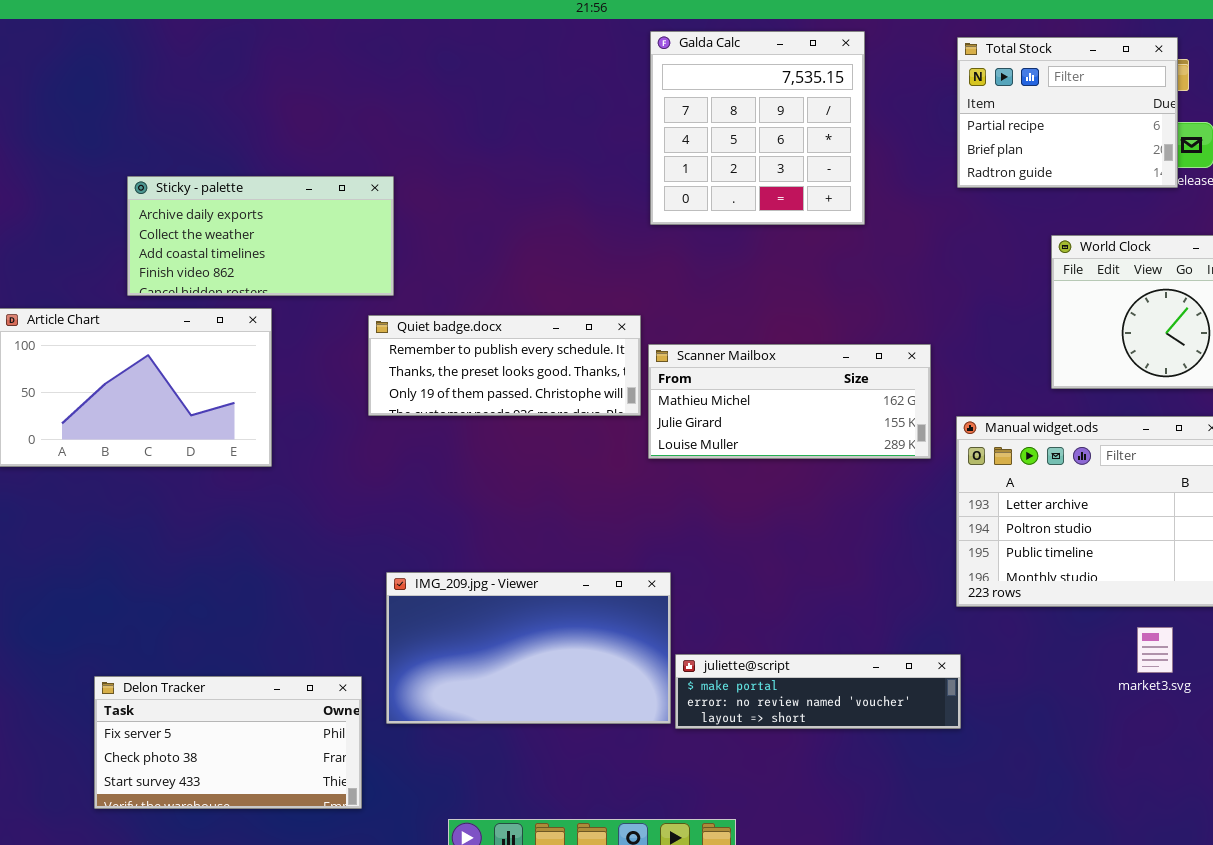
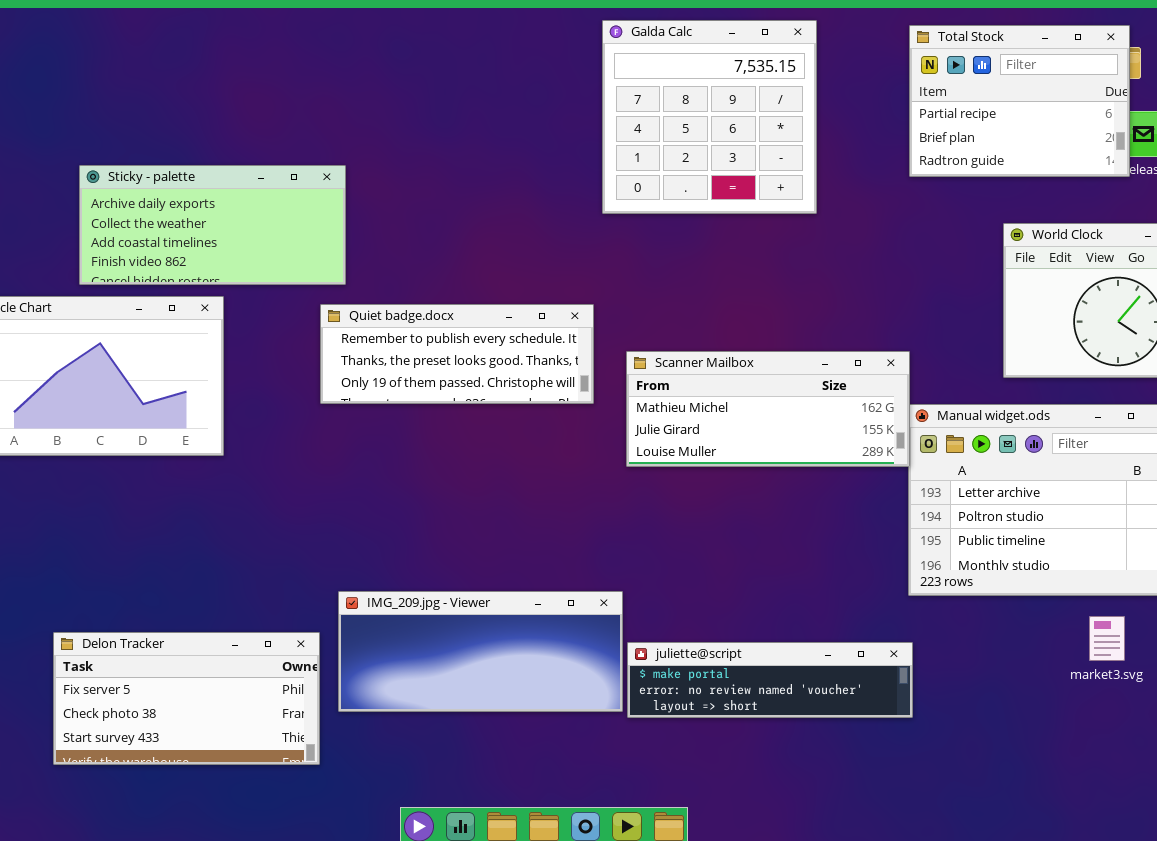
Scanner Mailbox: [648,344,931,459] -> [626,351,910,467], moved
IMG_209.jpg - Viewer: [386,572,671,724] -> [338,591,623,712], resized
Delon Tracker: [94,676,362,809] -> [53,632,320,765], moved

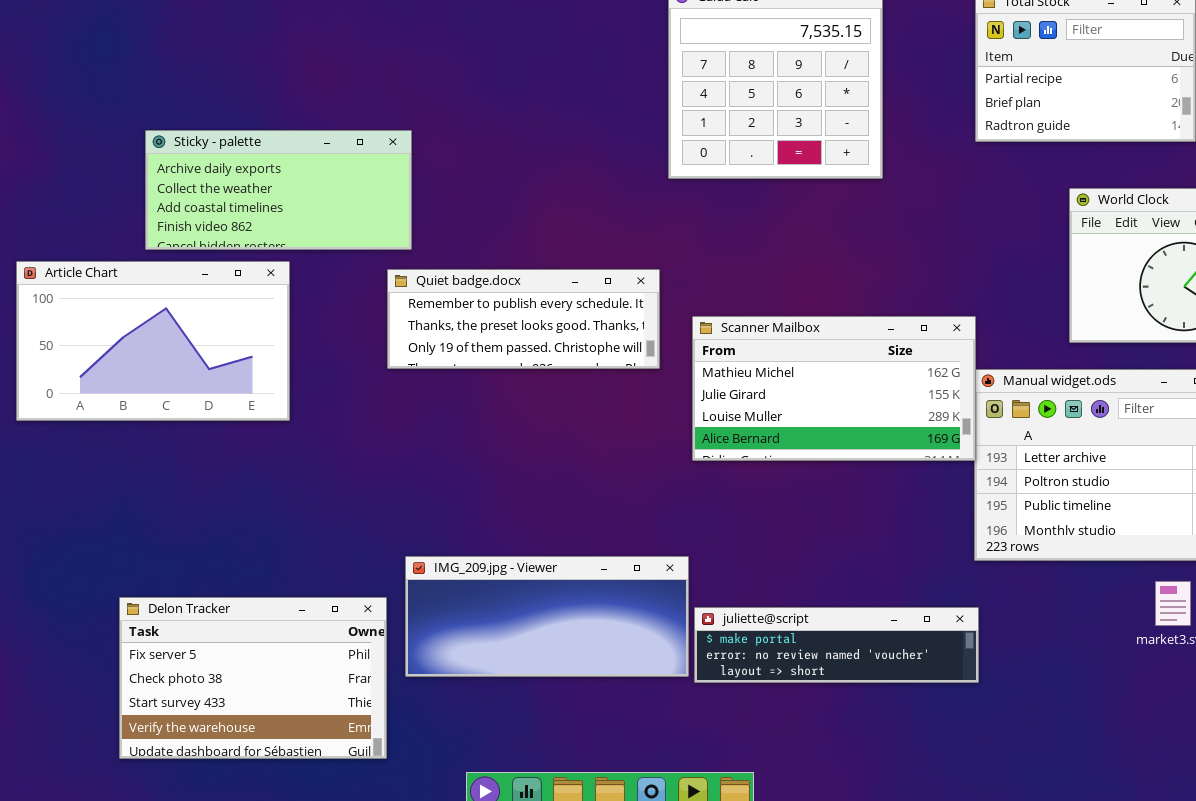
Scanner Mailbox: [626,351,910,467] -> [692,316,976,461], resized
Delon Tracker: [53,632,320,765] -> [119,597,387,759], resized

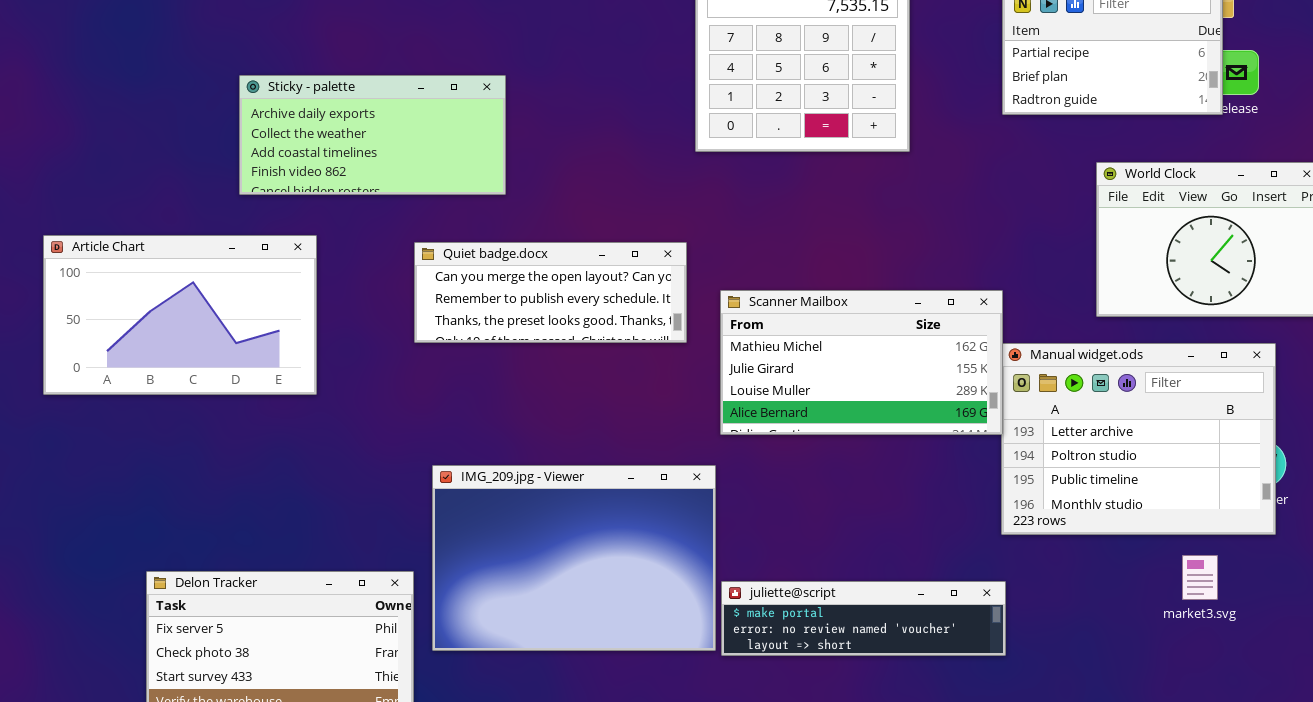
Sticky - palette: [145,130,412,250] -> [239,75,506,195], moved
Quiet badge.docx: [387,269,660,369] -> [414,242,687,343], scrolled up 1 row
IMG_209.jpg - Viewer: [405,556,689,677] -> [432,465,716,651], resized

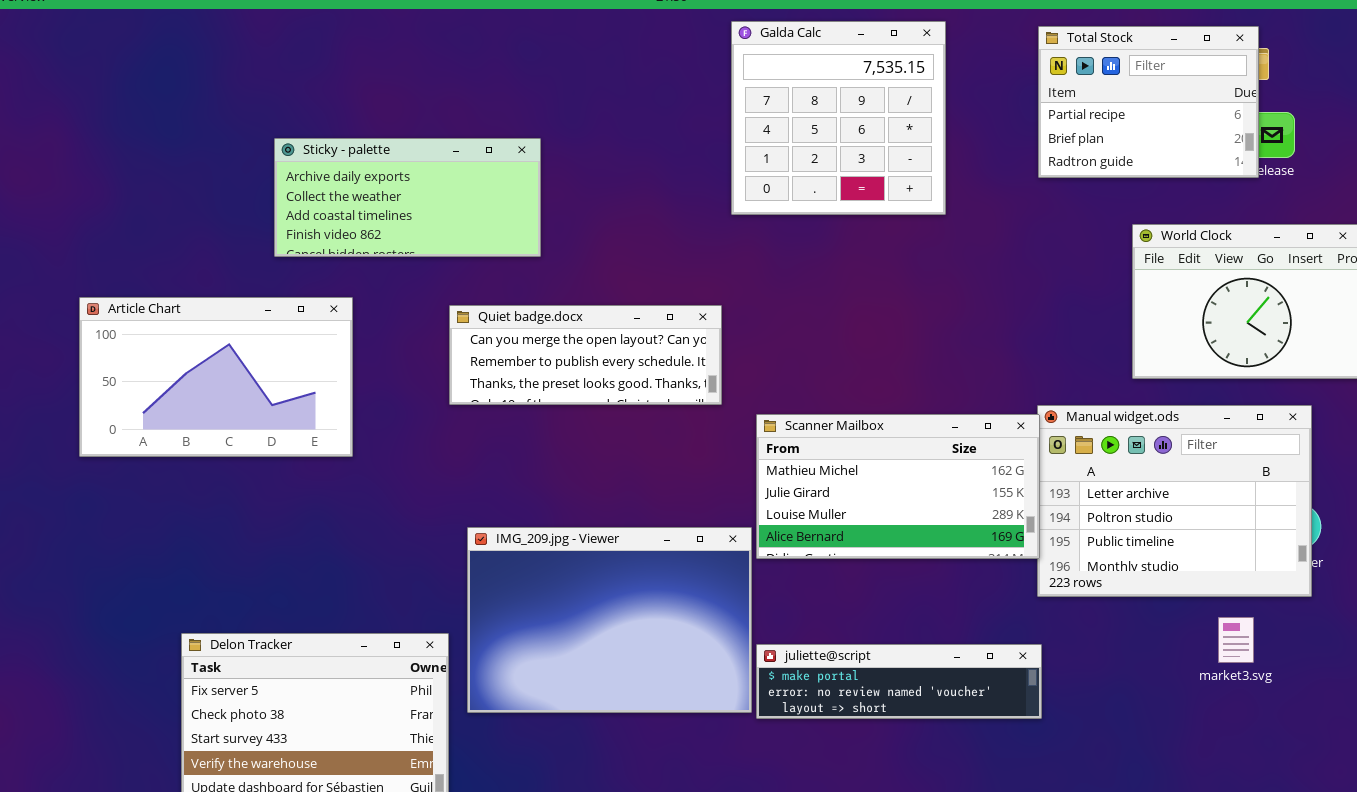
Scanner Mailbox: [720,290,1003,435] -> [756,414,1040,559], moved

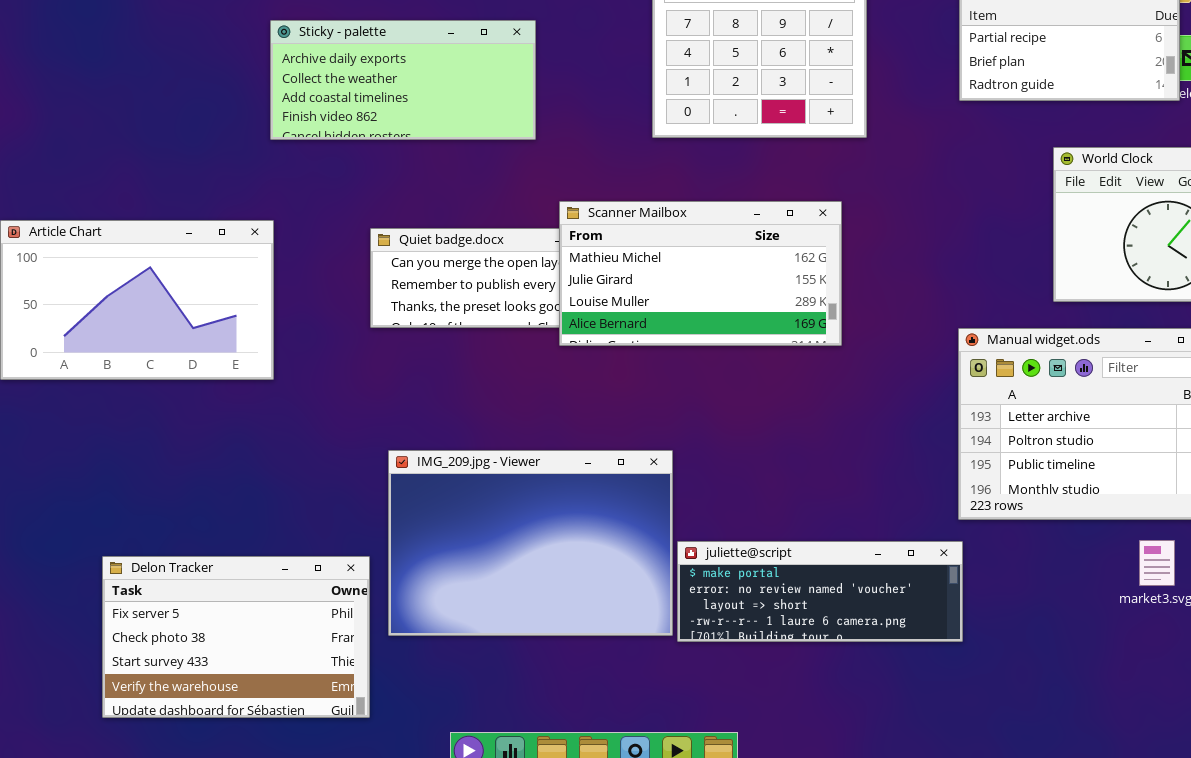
Sticky - palette: [274,138,541,257] -> [270,20,536,140], moved
Scanner Mailbox: [756,414,1040,559] -> [559,201,842,346], moved
juliette@script: [756,644,1042,719] -> [677,541,963,642], resized

